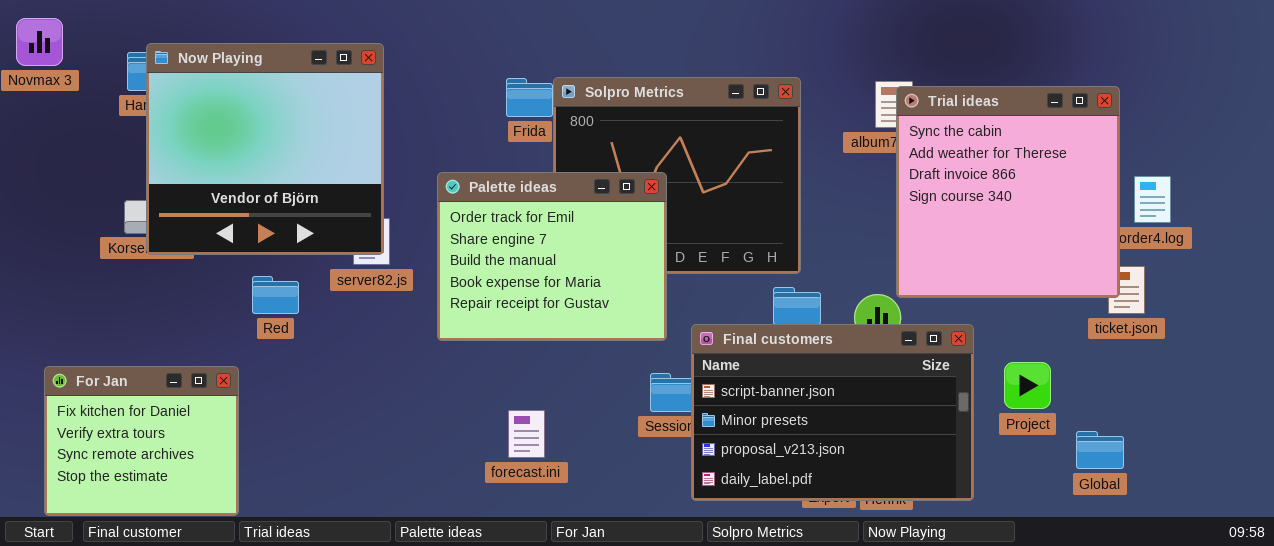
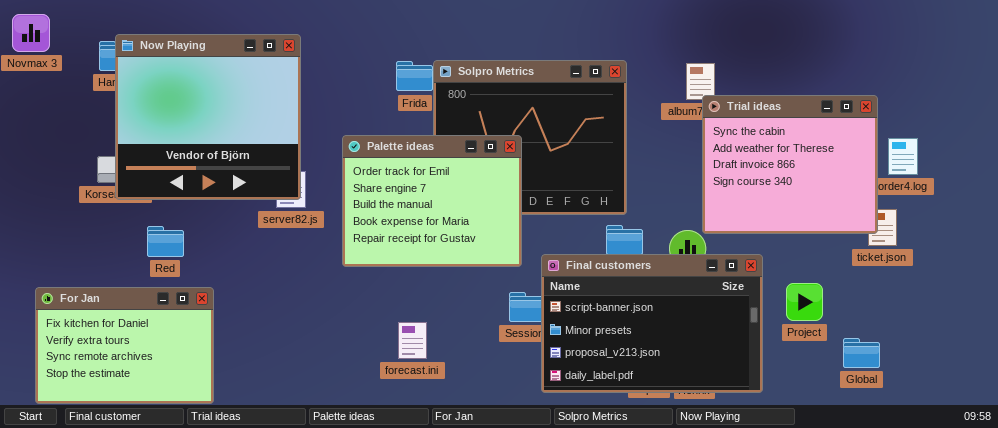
Trial ideas: [896,86,1120,298] -> [702,95,878,234], resized
Red: [252,276,299,314] -> [147,226,184,257], moved
For Jan: [44,366,239,516] -> [35,287,214,404], resized

